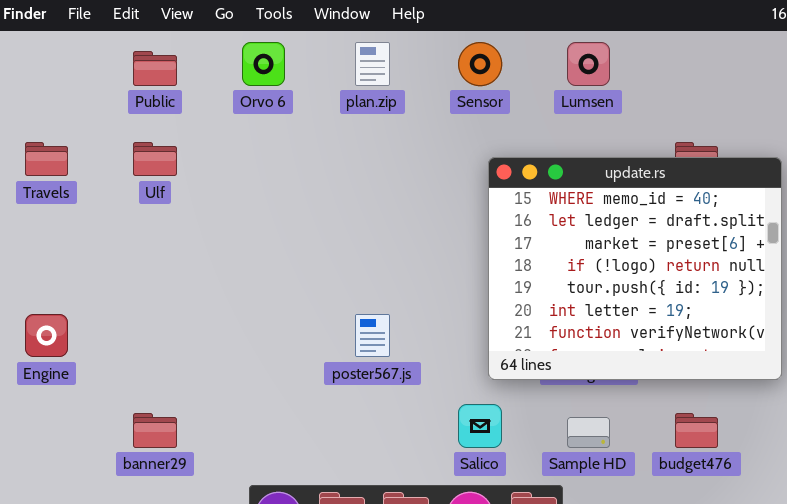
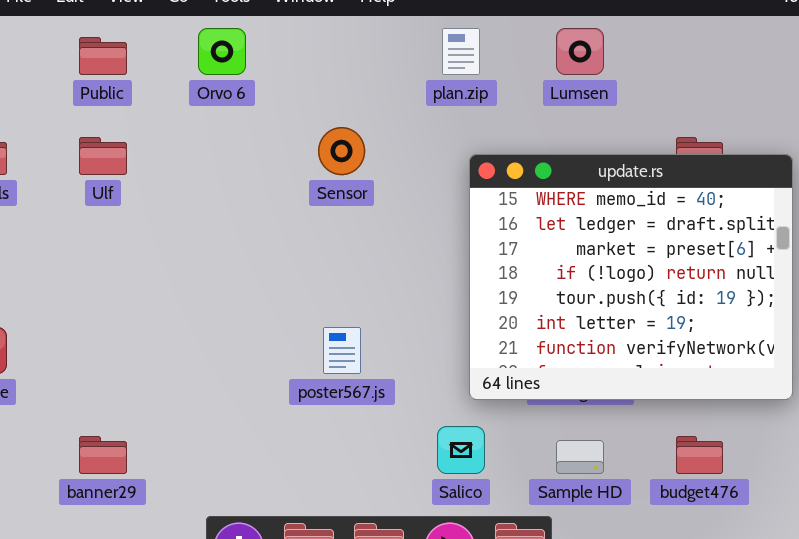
plan.zip: [355,42,390,86] -> [442,28,480,75], moved
Sensor: [458,42,502,86] -> [318,127,365,175], moved

